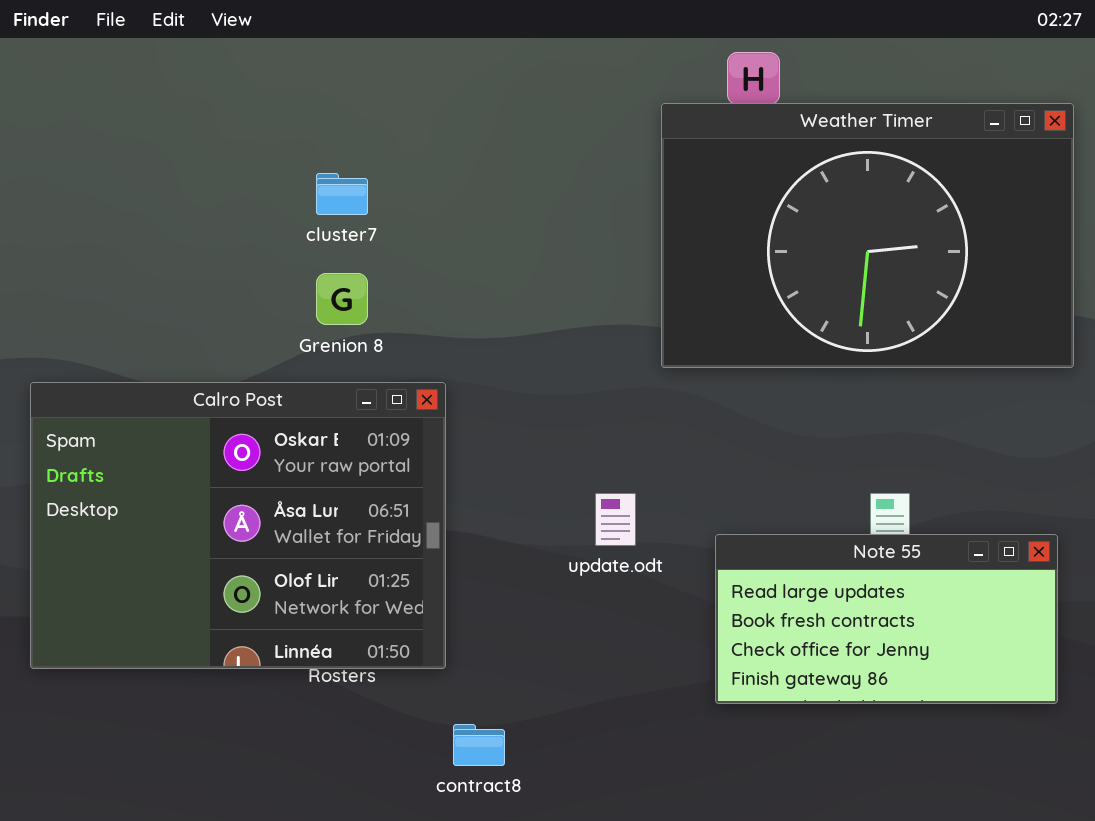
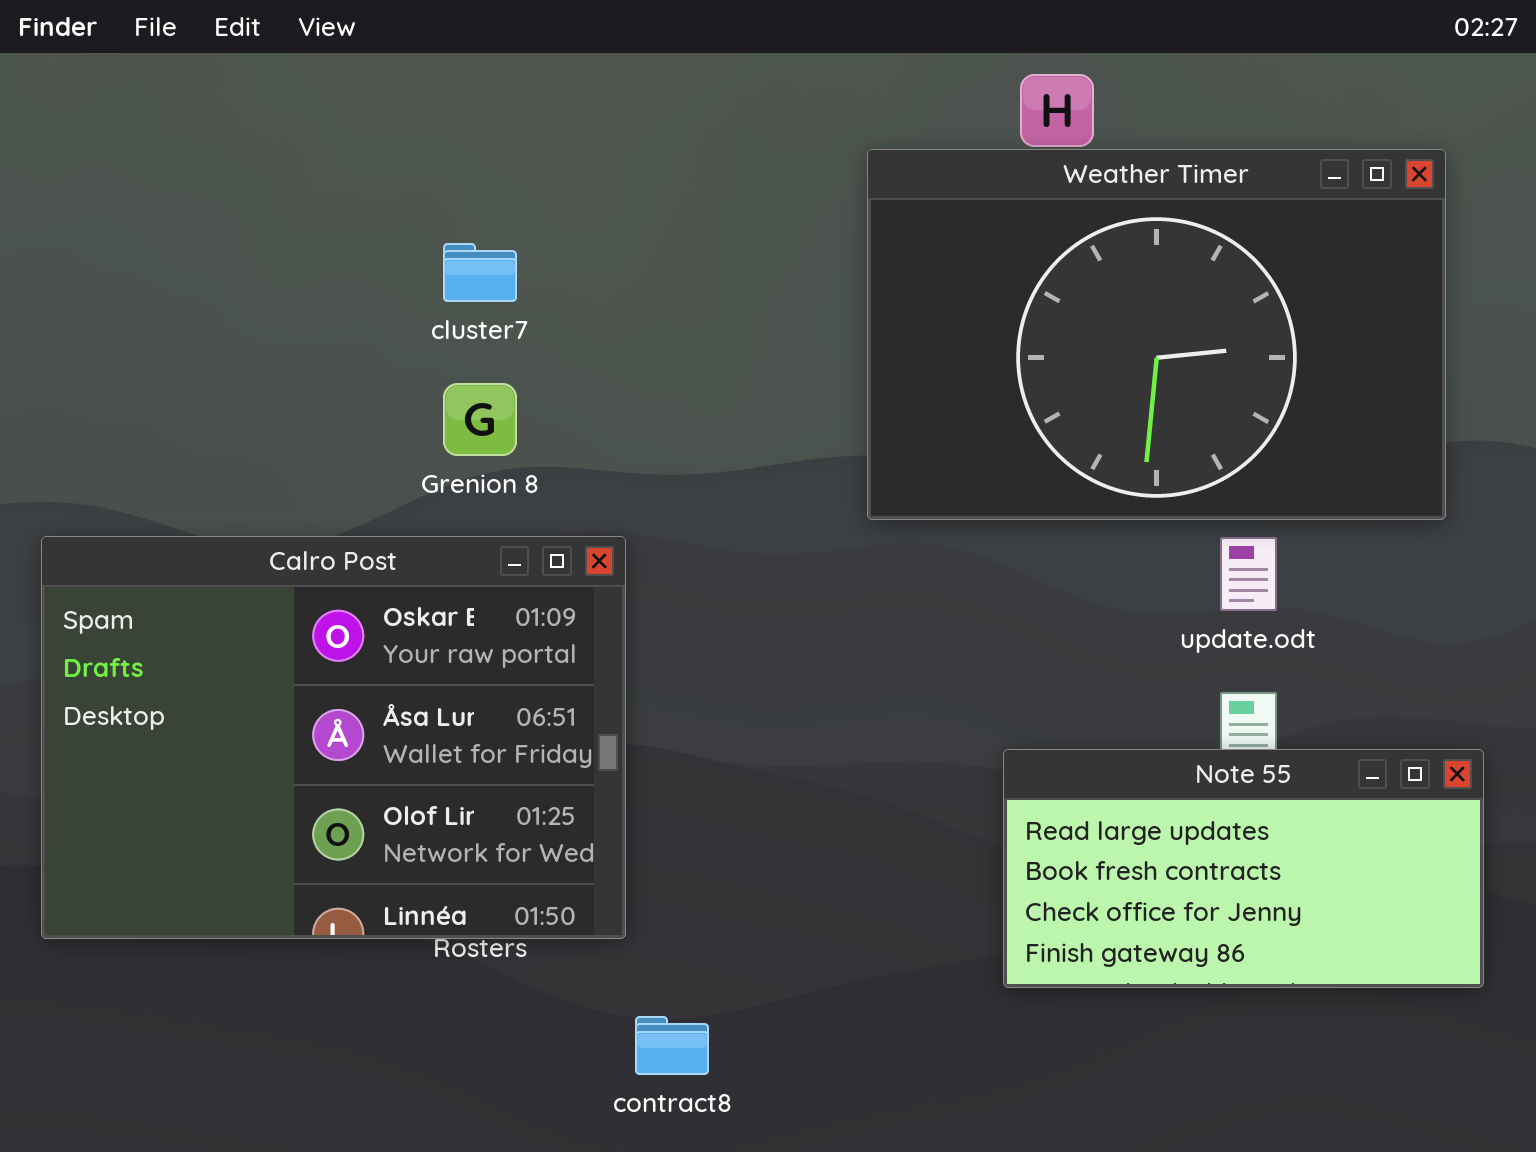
Weather Timer: [661,103,1074,368] -> [867,149,1446,520], moved
update.odt: [595,493,636,546] -> [1220,537,1277,611], moved

